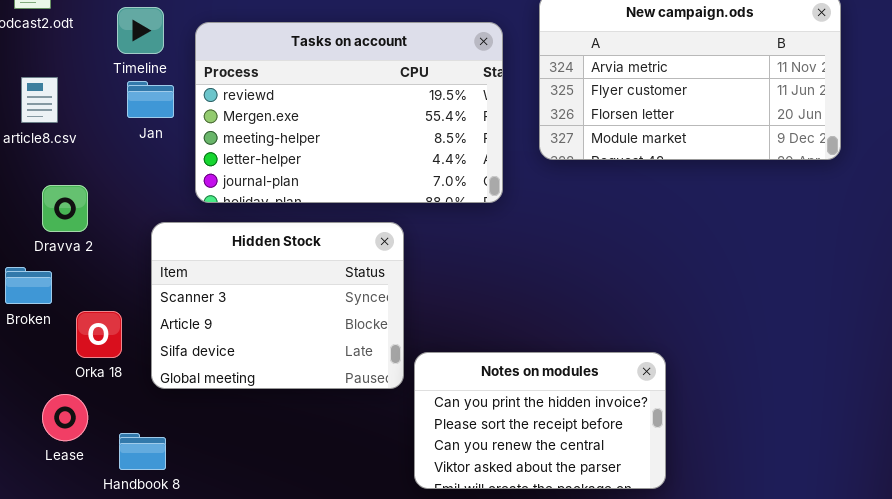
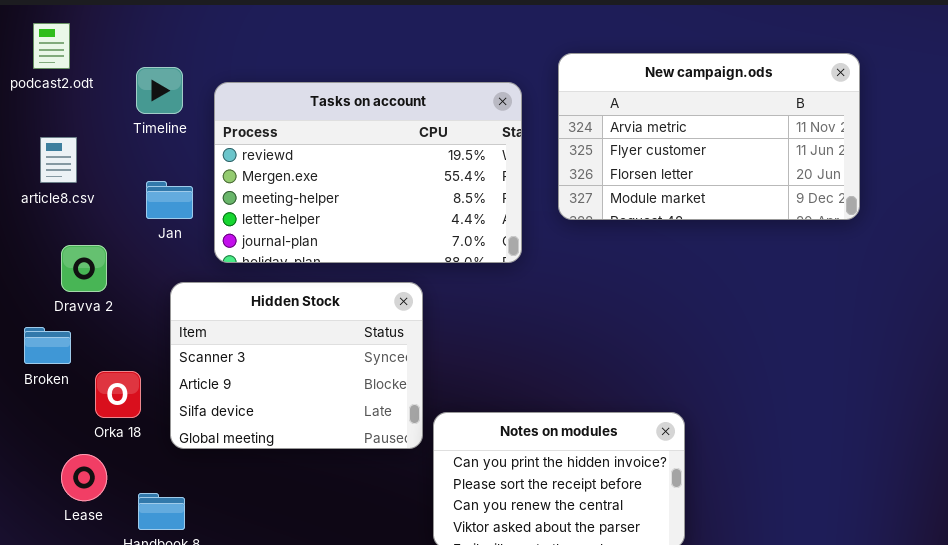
Jan: [127,81,174,118] -> [146,181,193,219], moved

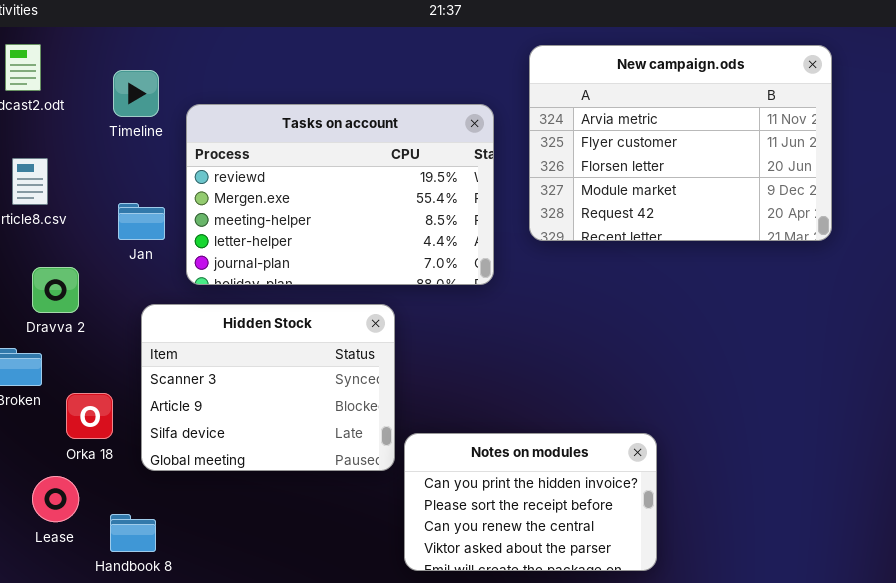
New campaign.ods: [558,53,860,220] -> [529,45,832,241], resized
Timeline: [136,67,183,114] -> [113,70,159,117], moved

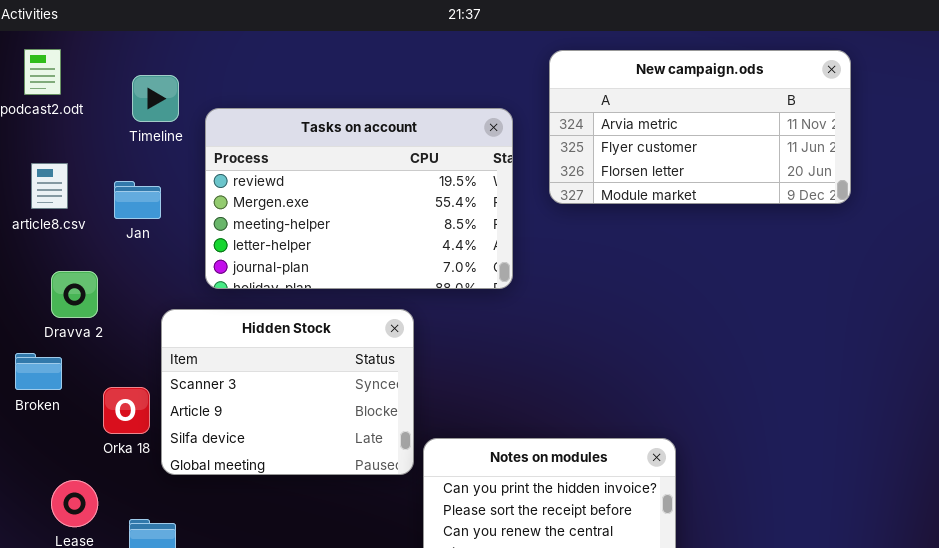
New campaign.ods: [529,45,832,241] -> [549,50,851,204], resized
Jan: [118,203,165,240] -> [114,181,161,219], moved
Orka 18: [66,393,113,439] -> [103,387,150,434], moved

